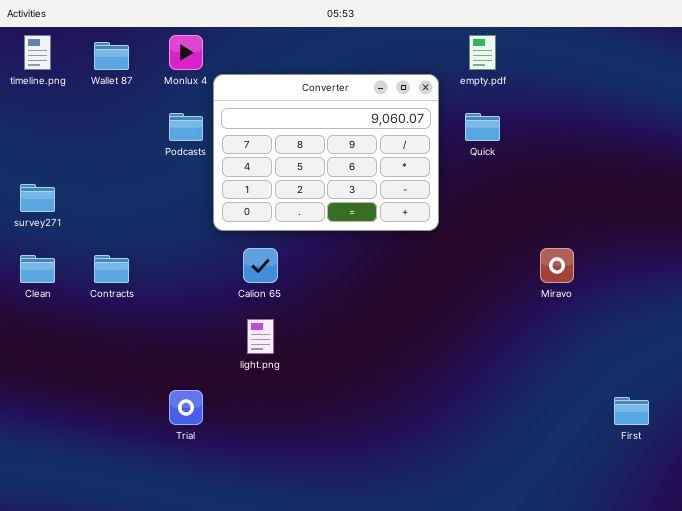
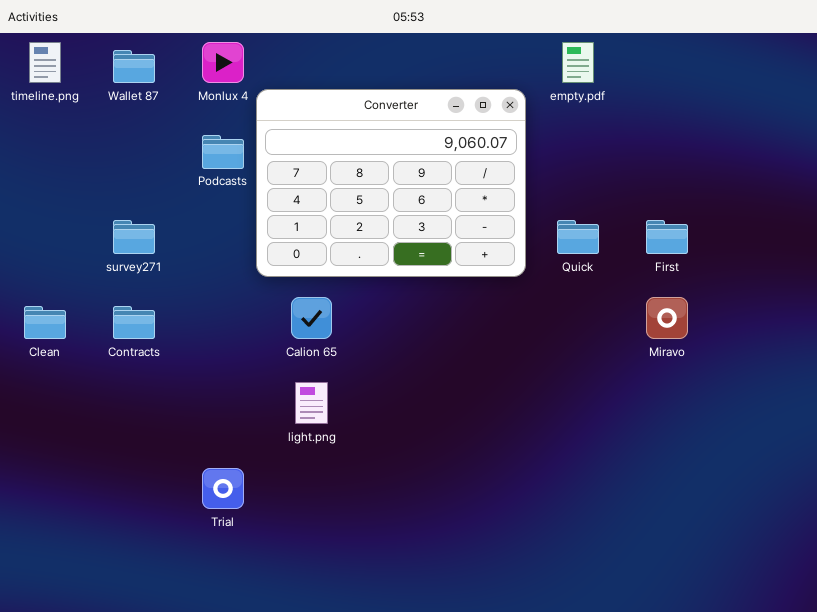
Quick: [465,113,500,141] -> [557,220,599,254], moved
survey271: [20,184,55,212] -> [113,220,155,254], moved
First: [614,397,649,425] -> [646,220,688,254], moved

